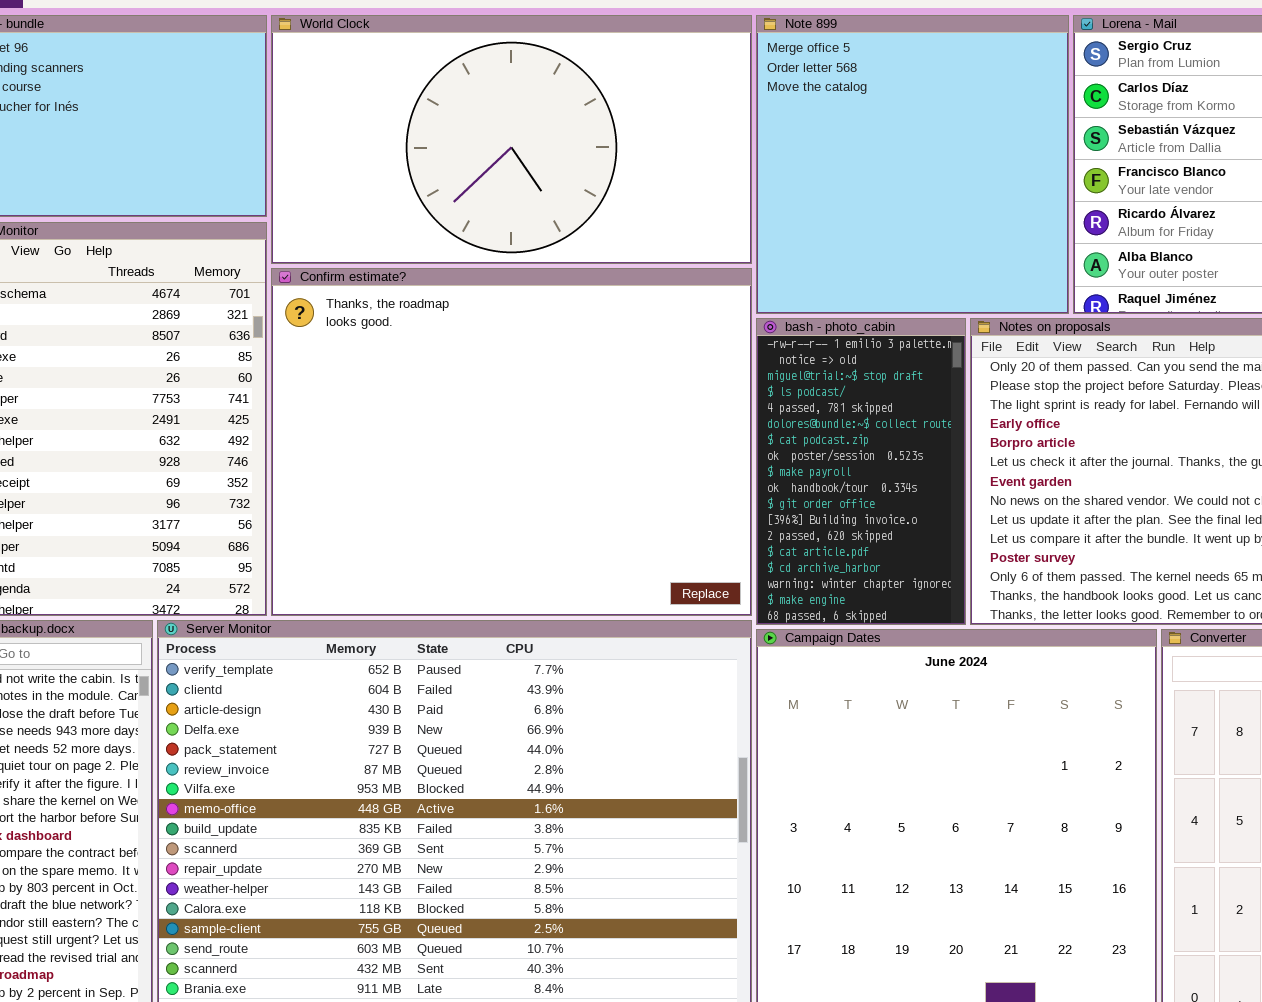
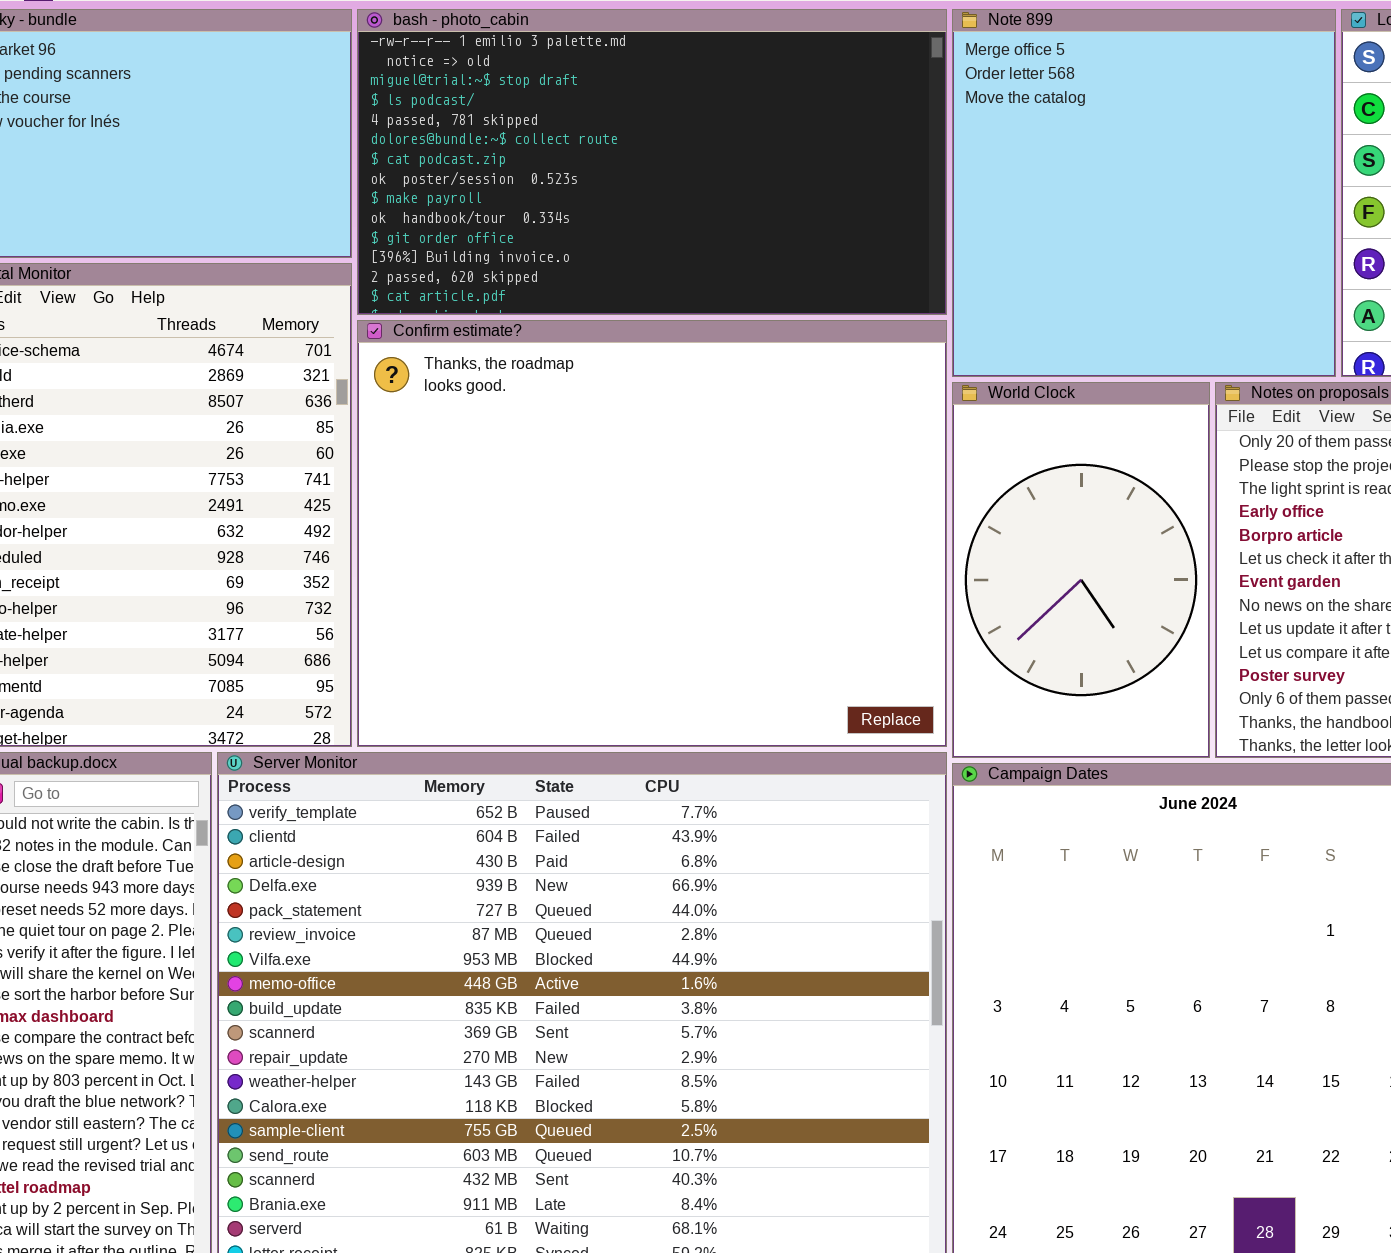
World Clock: [271,15,752,264] -> [952,382,1210,758], moved, resized
bash - photo_cabin: [756,318,966,625] -> [357,9,947,315], moved, resized

